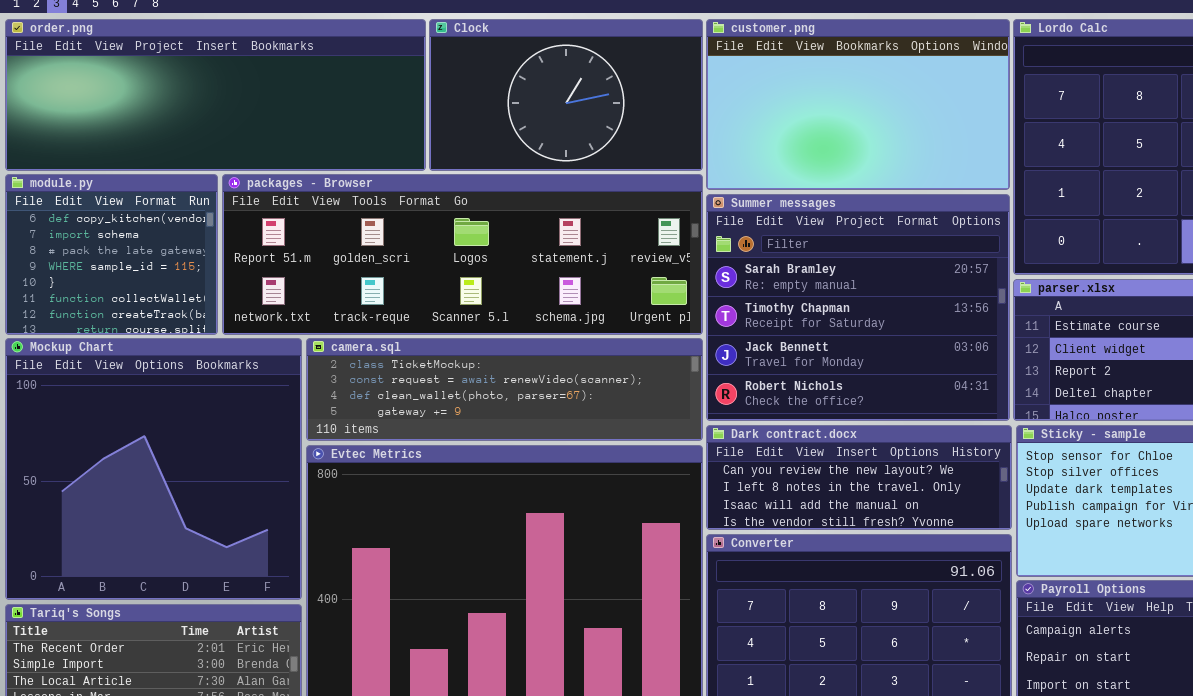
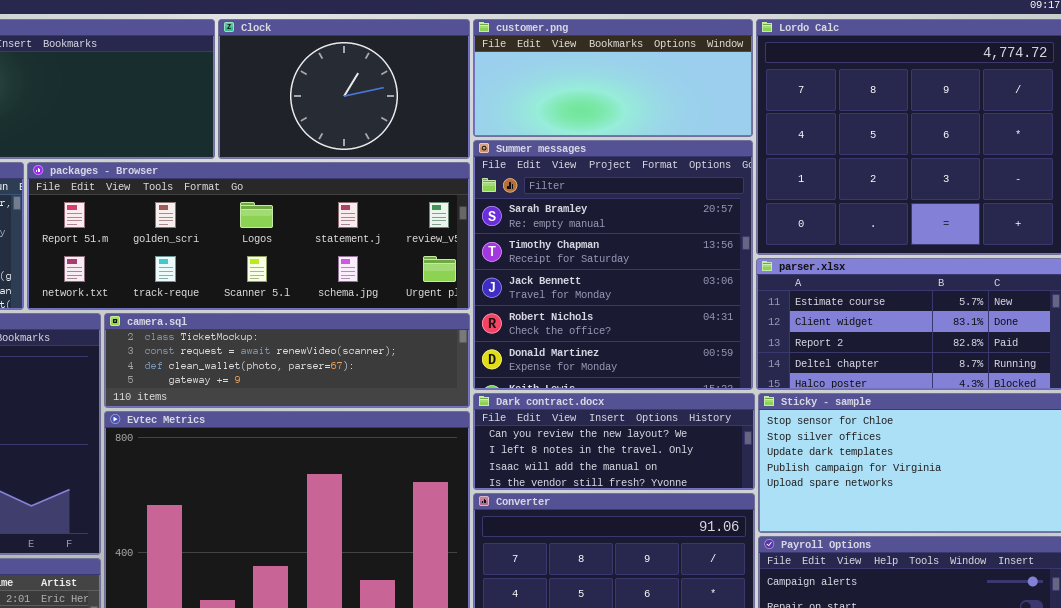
customer.png: [706,19,1010,190] -> [473,19,753,137], resized
Summer messages: [706,194,1010,421] -> [473,140,753,390], resized

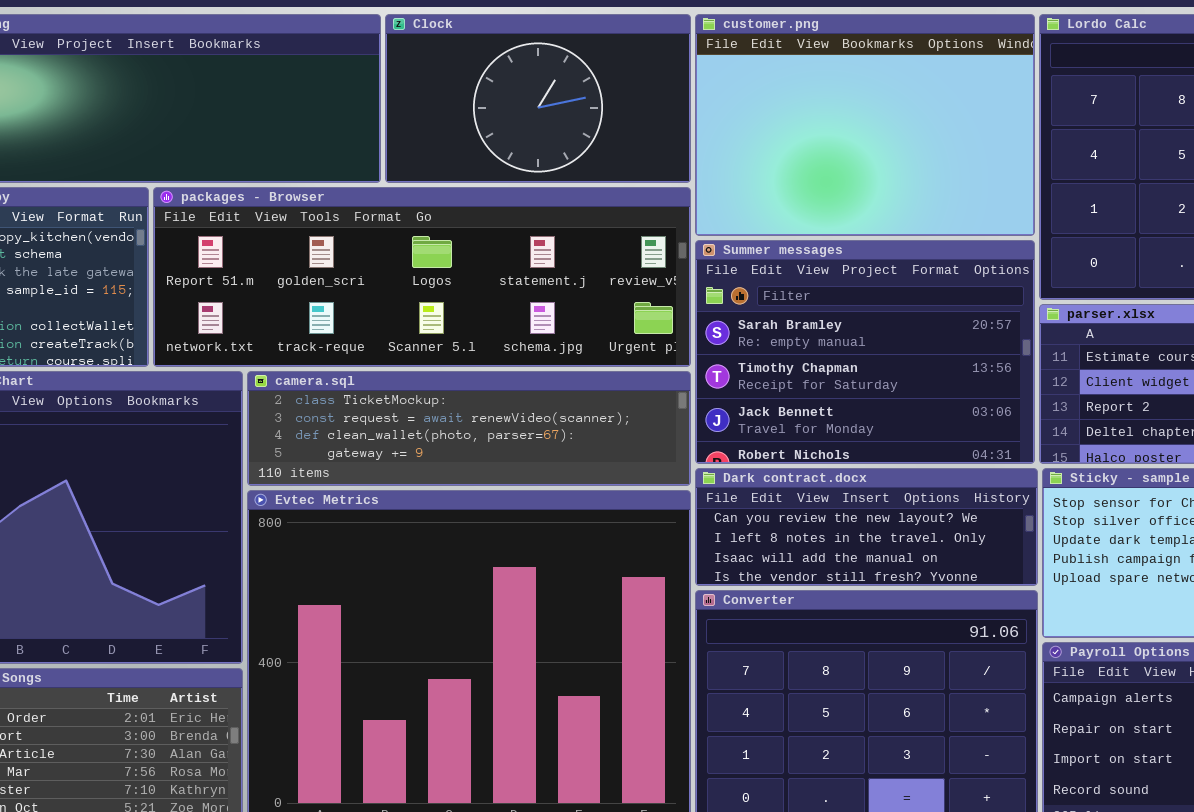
customer.png: [473,19,753,137] -> [695,14,1035,236], resized
Summer messages: [473,140,753,390] -> [695,240,1035,464], resized

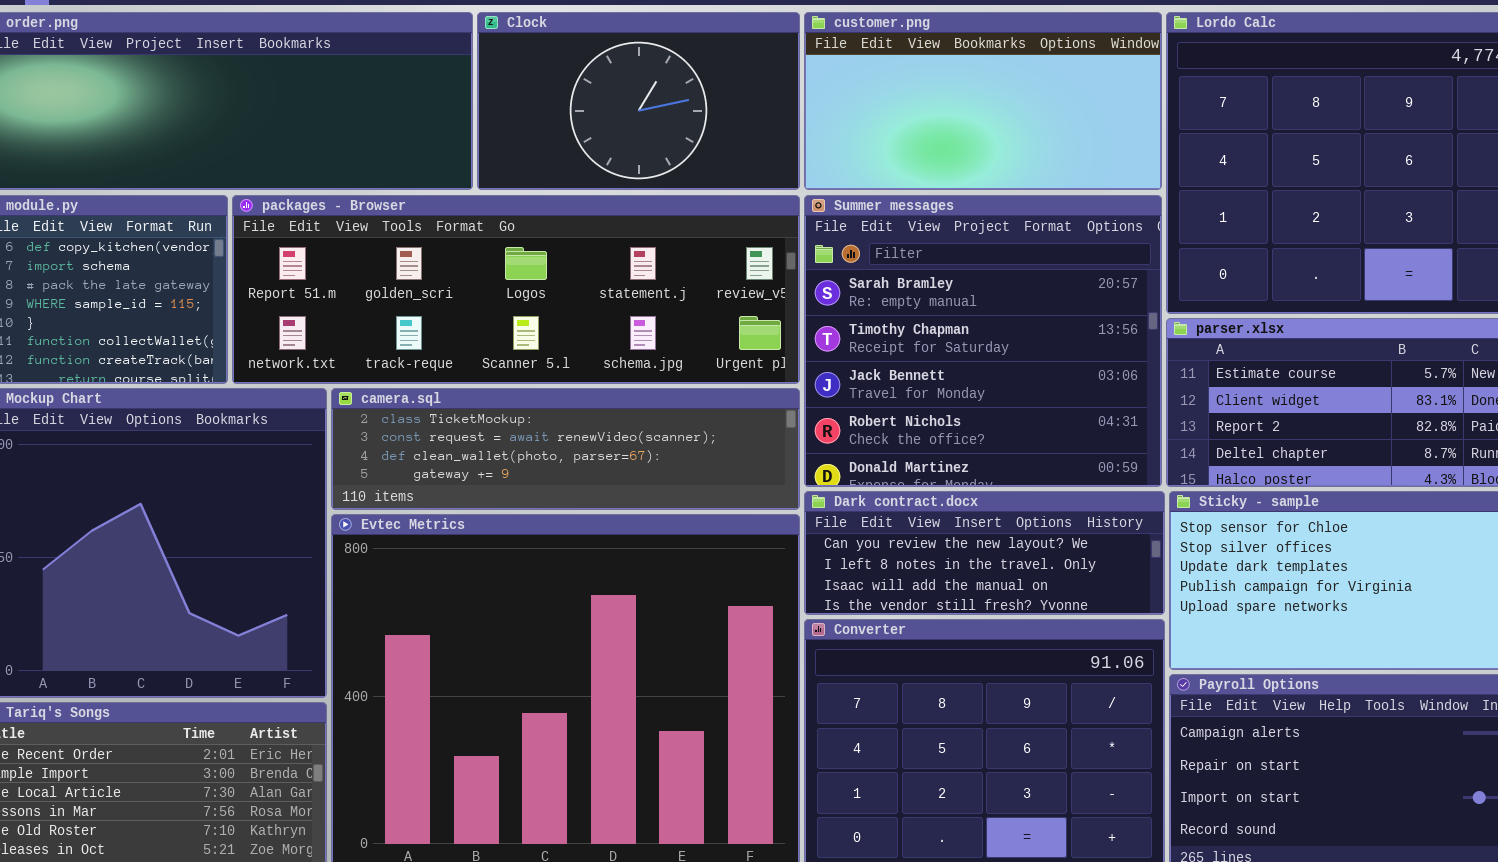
customer.png: [695,14,1035,236] -> [804,12,1162,190], resized
Summer messages: [695,240,1035,464] -> [804,195,1162,487], resized

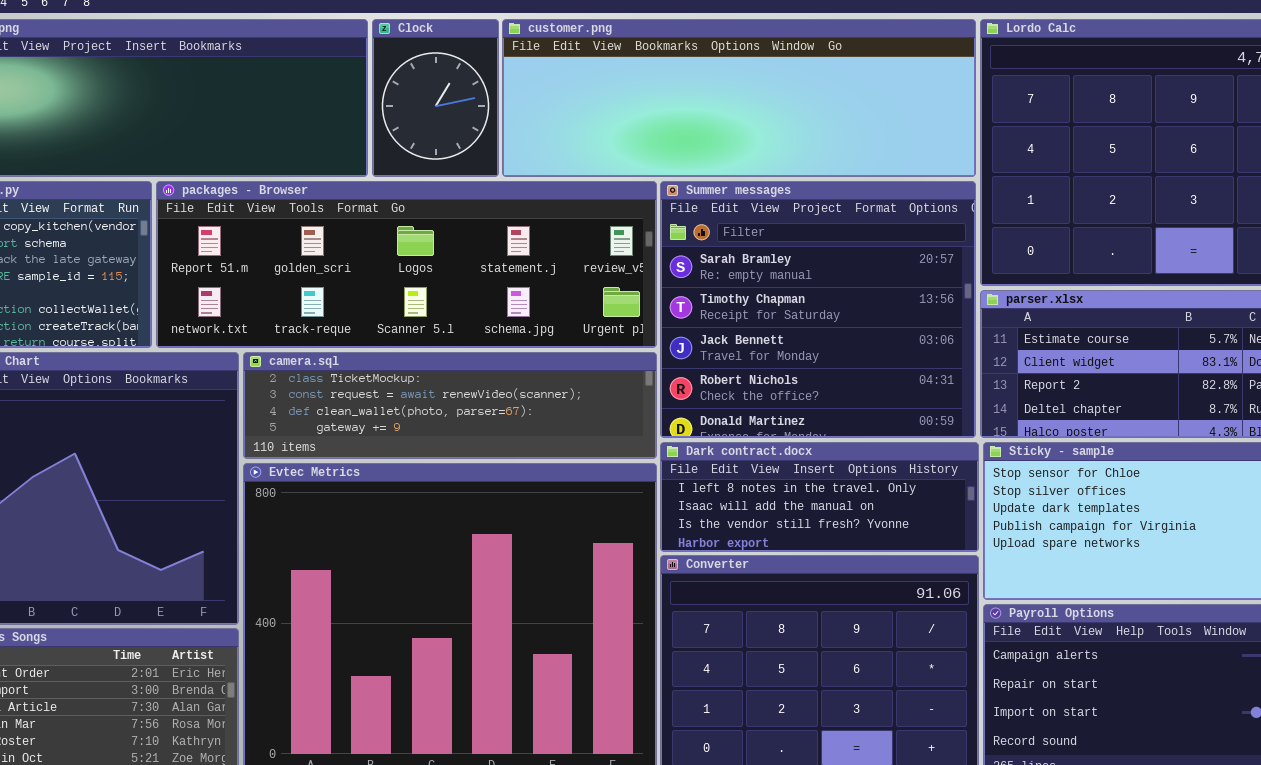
Clock: [477,12,800,190] -> [372,19,499,177], resized
customer.png: [804,12,1162,190] -> [502,19,976,177], resized
Dark contract.docx: [804,491,1165,615] -> [660,442,979,552], scrolled down 1 row

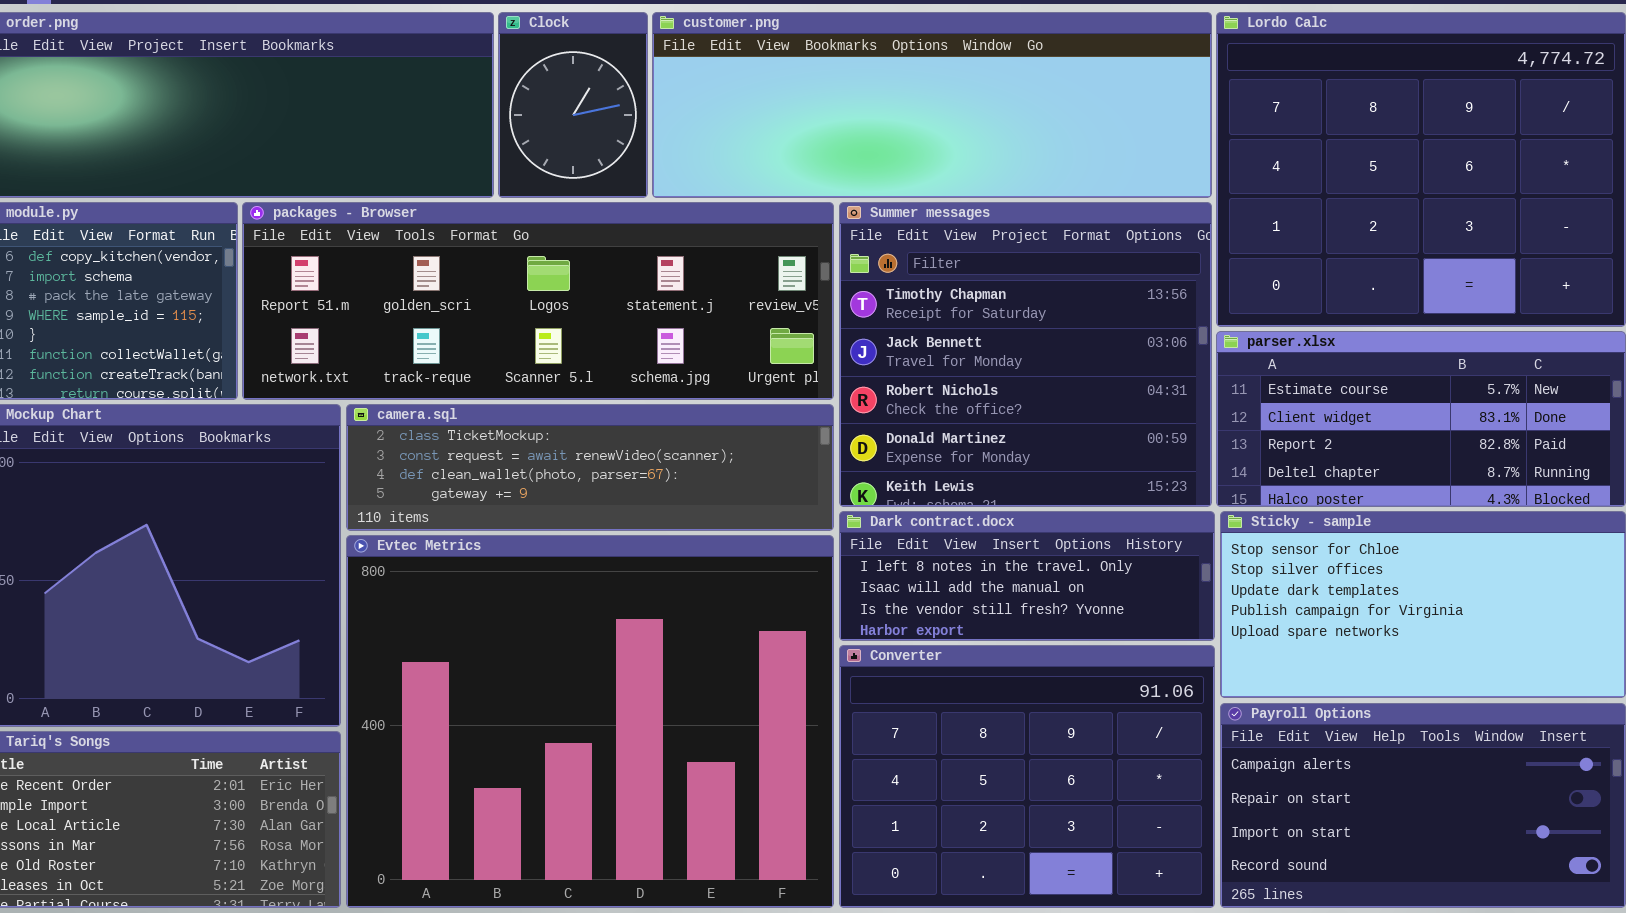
Summer messages: [660,181,976,438] -> [839,202,1212,507], scrolled down 1 row

